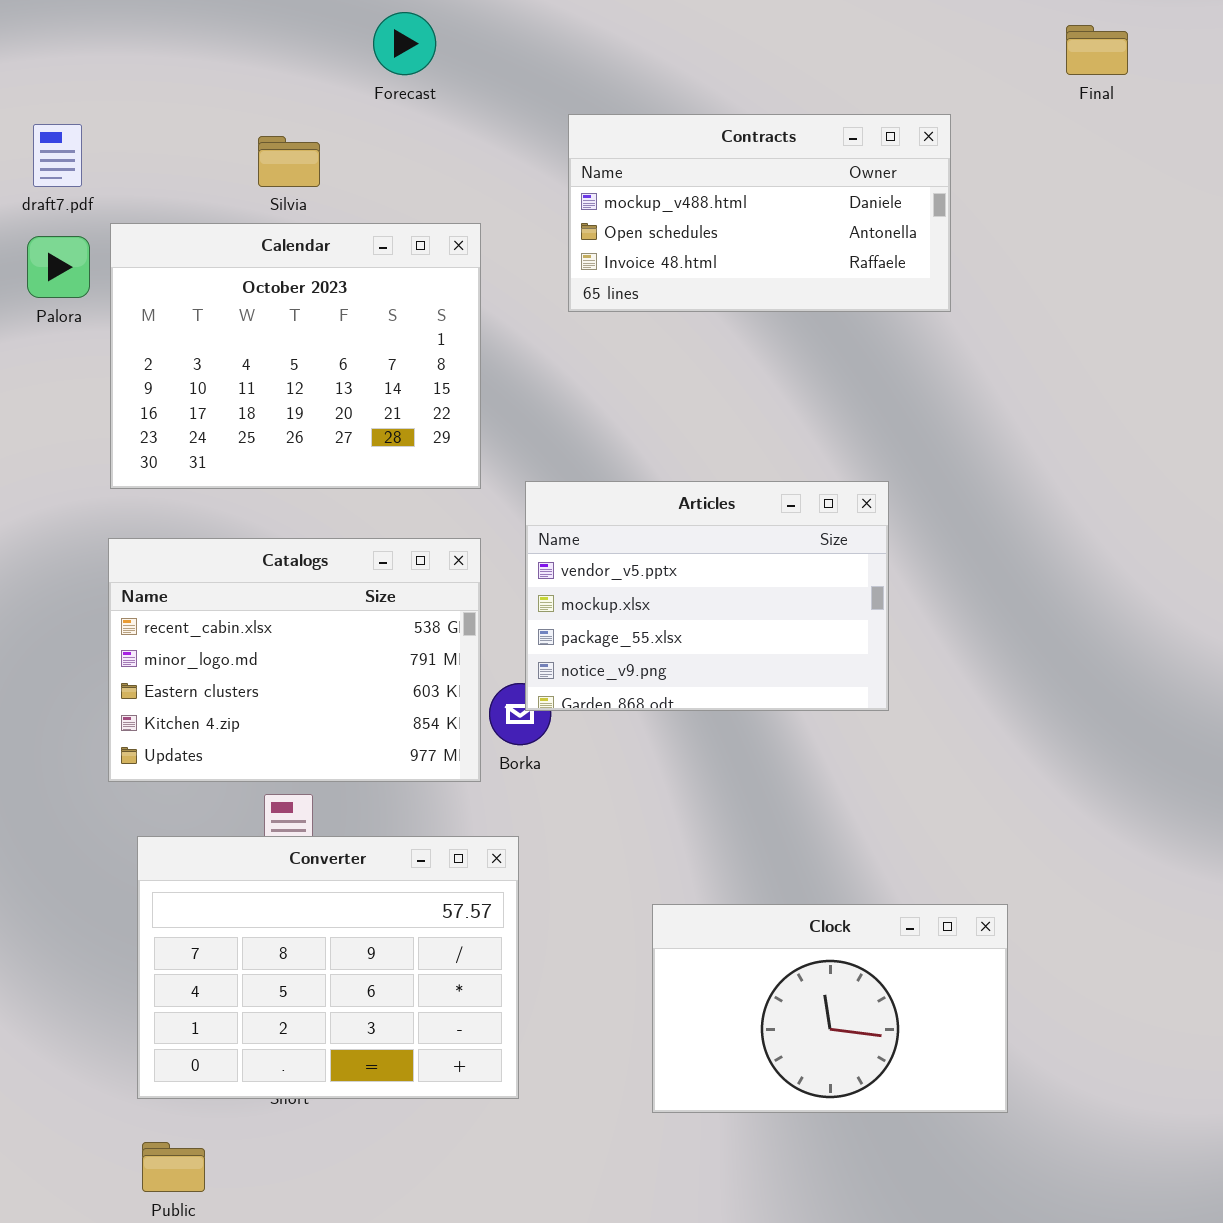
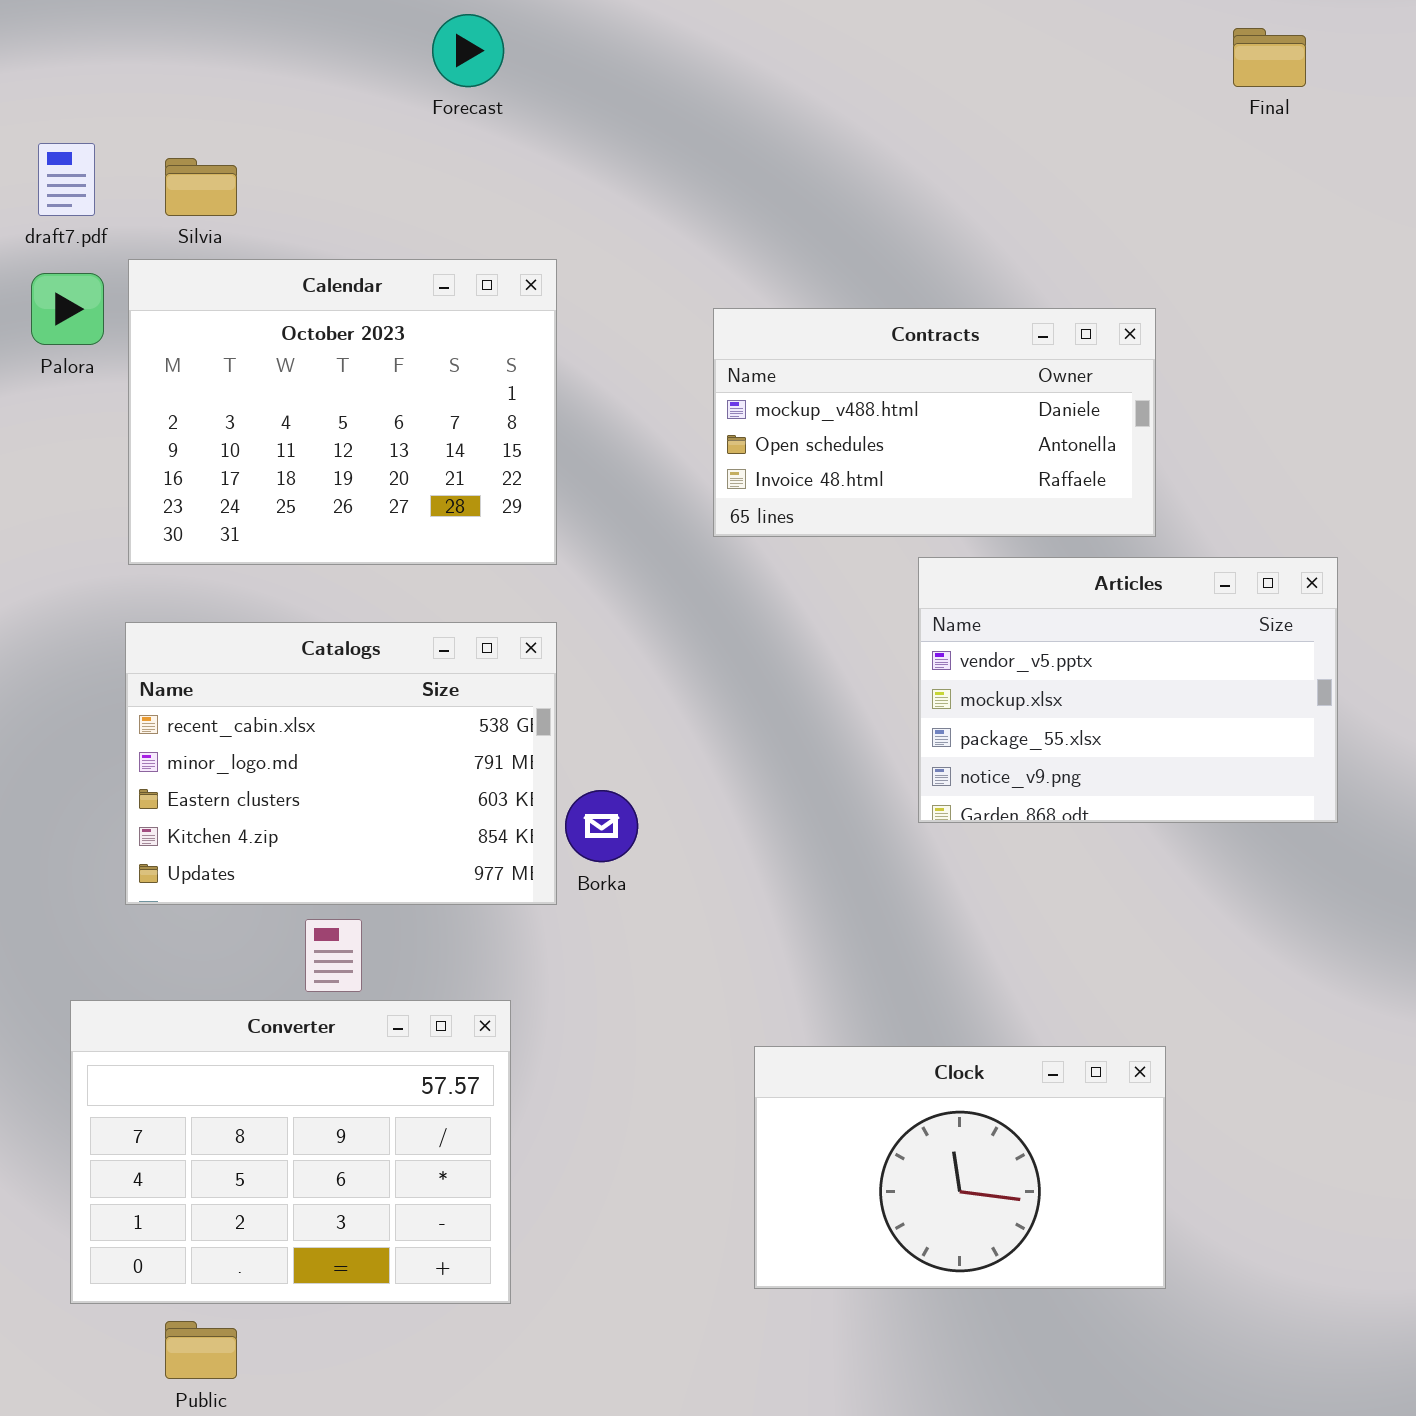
Contracts: [568,114,951,312] -> [713,308,1156,537], moved
Silvia: [258,136,320,187] -> [165,158,237,216], moved
Articles: [525,481,889,711] -> [918,557,1338,823], moved
Converter: [137,836,519,1099] -> [70,1000,511,1304], moved

